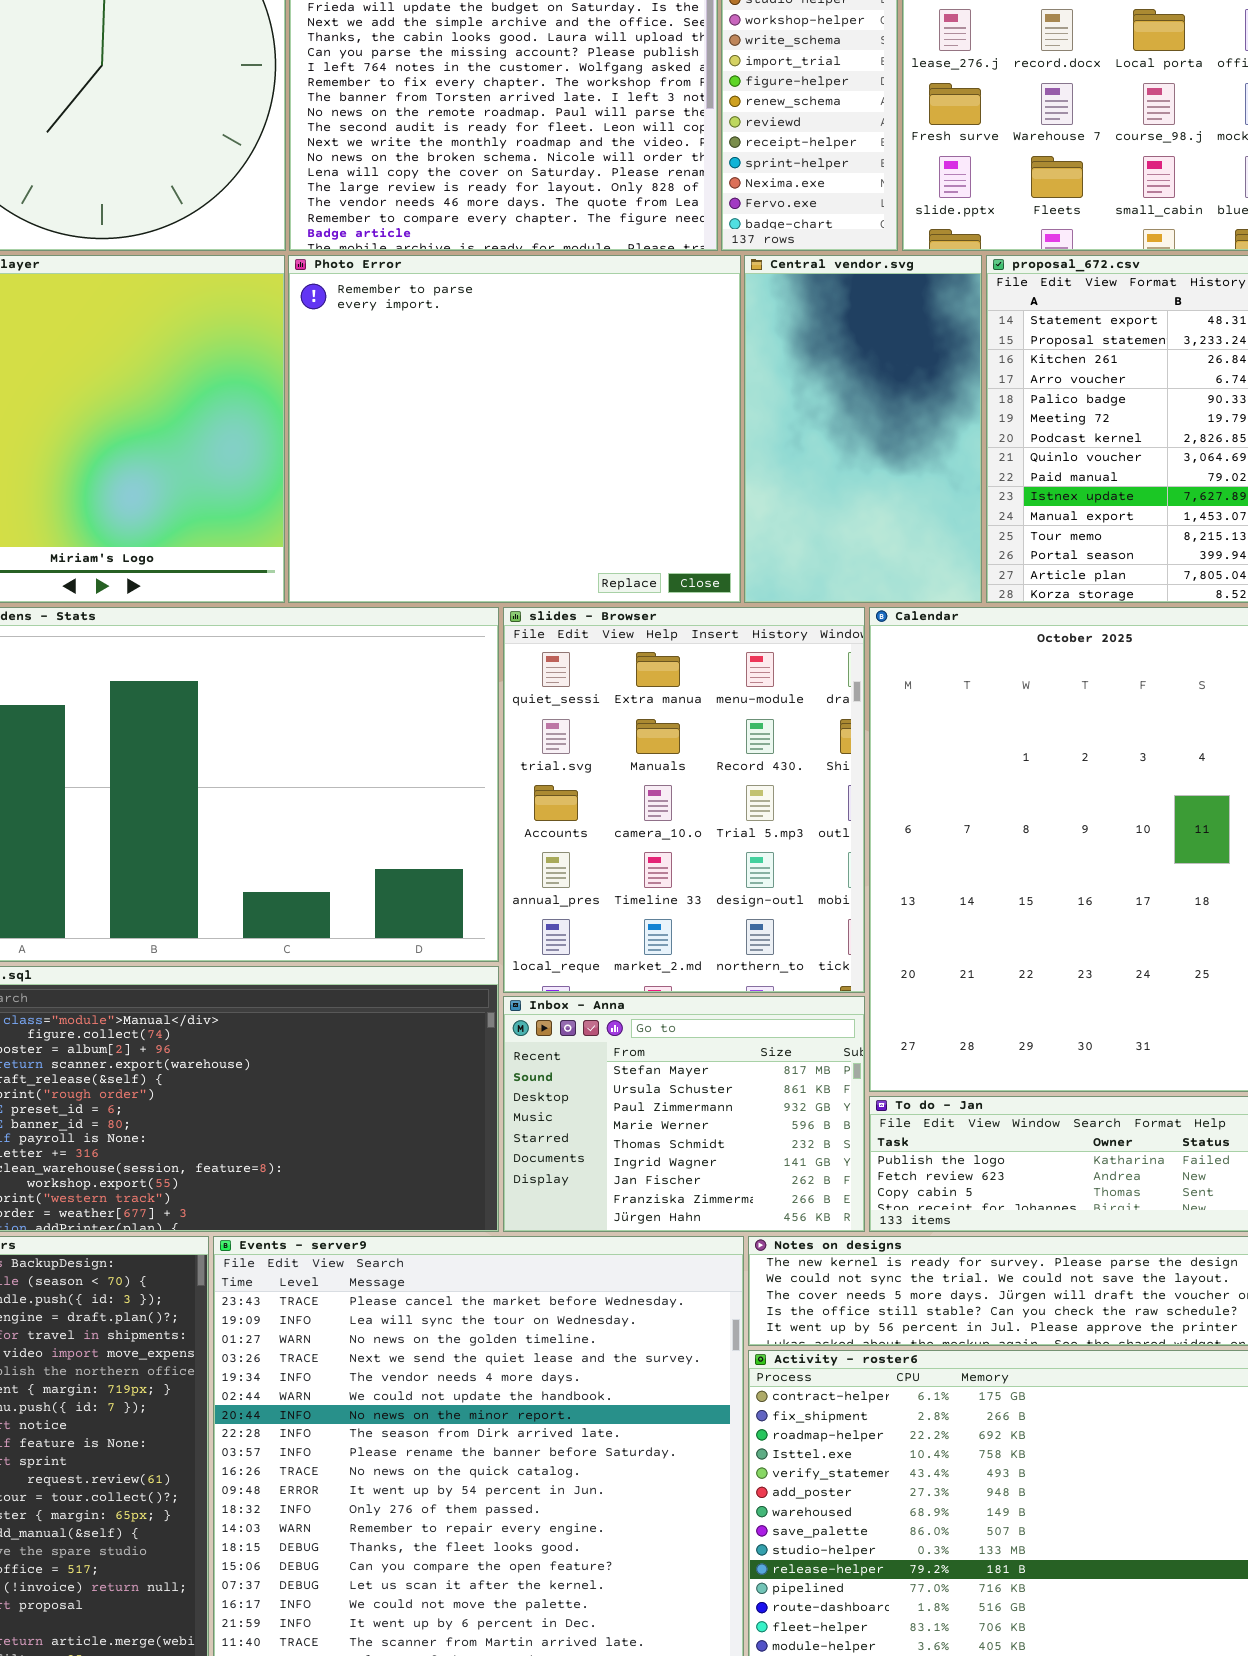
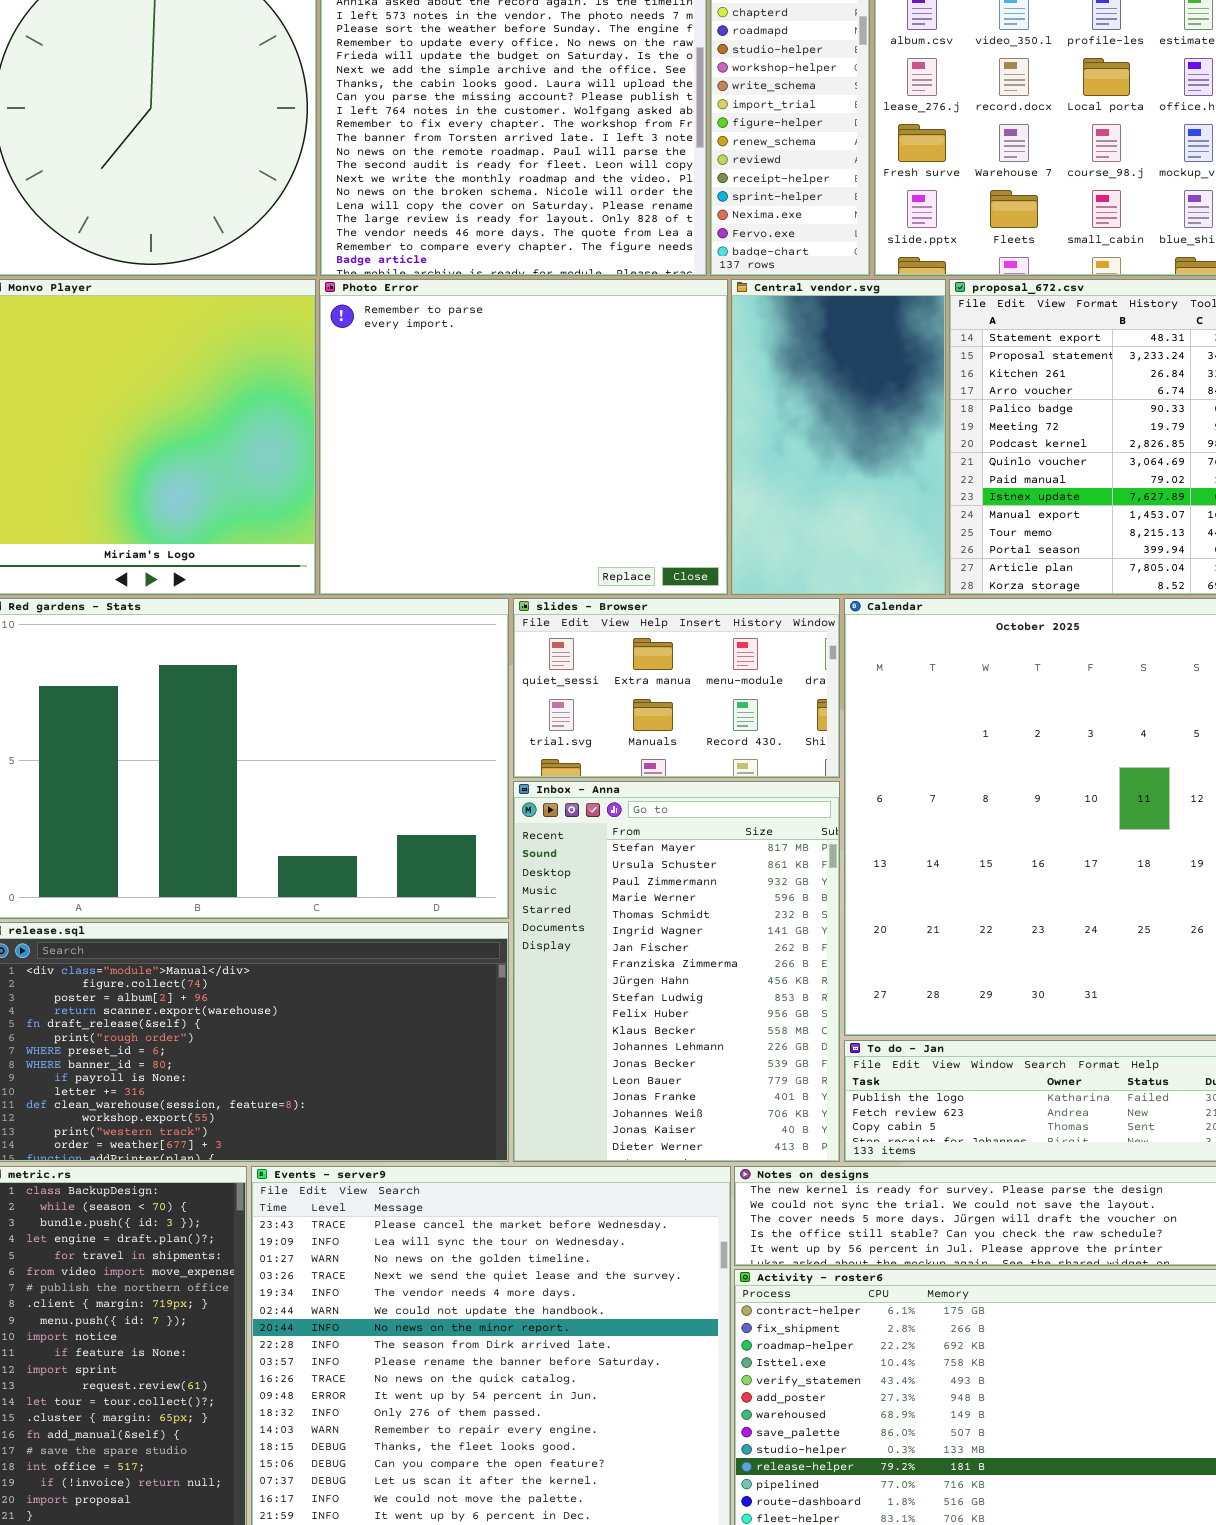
slides - Browser: [503,607,865,993] -> [513,598,840,778], resized
Inbox - Anna: [503,996,865,1232] -> [513,781,840,1162], resized

